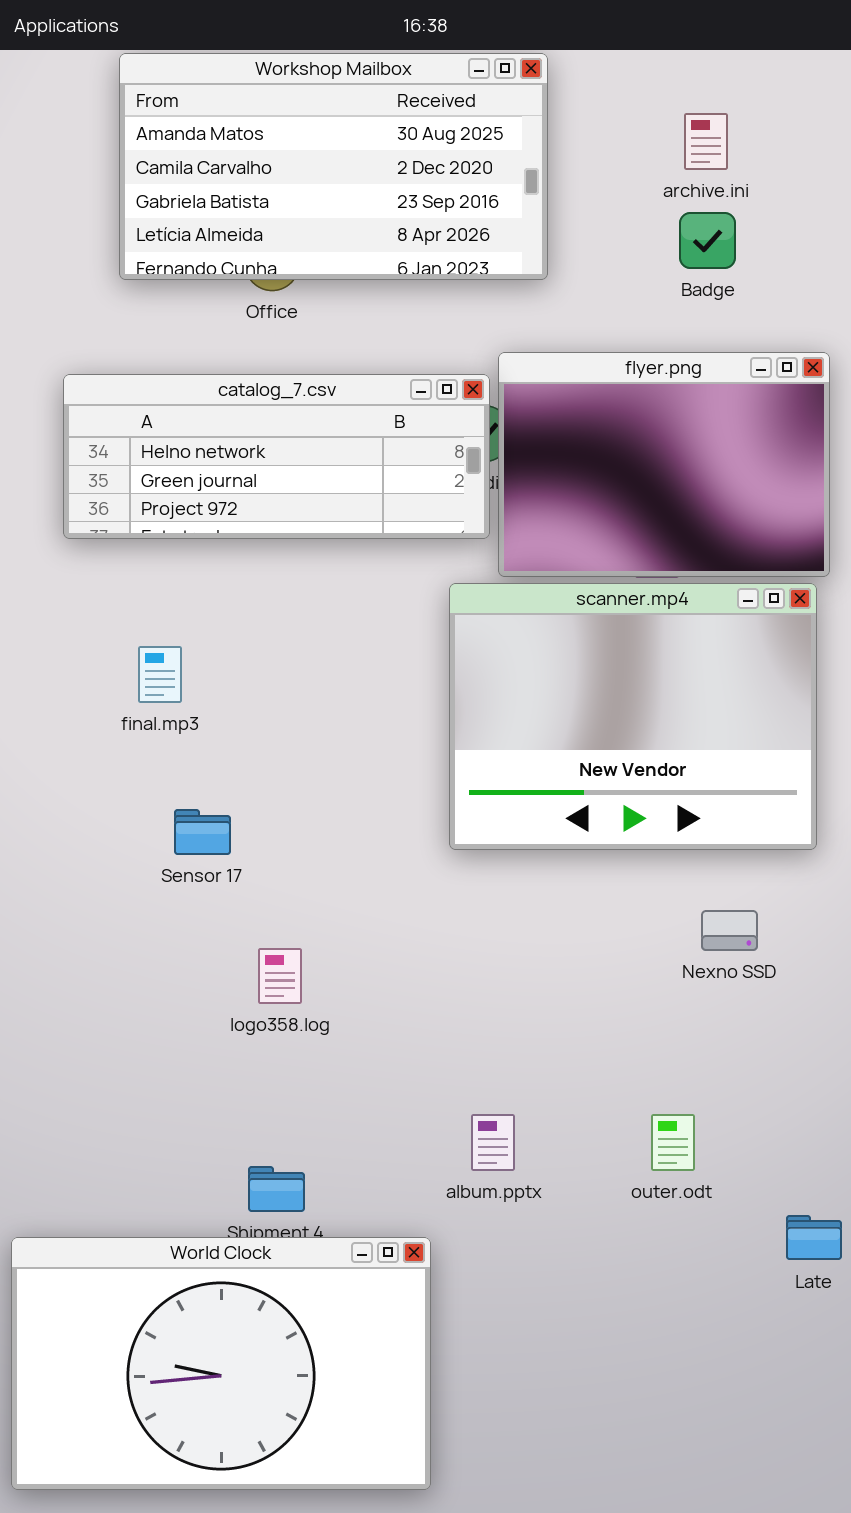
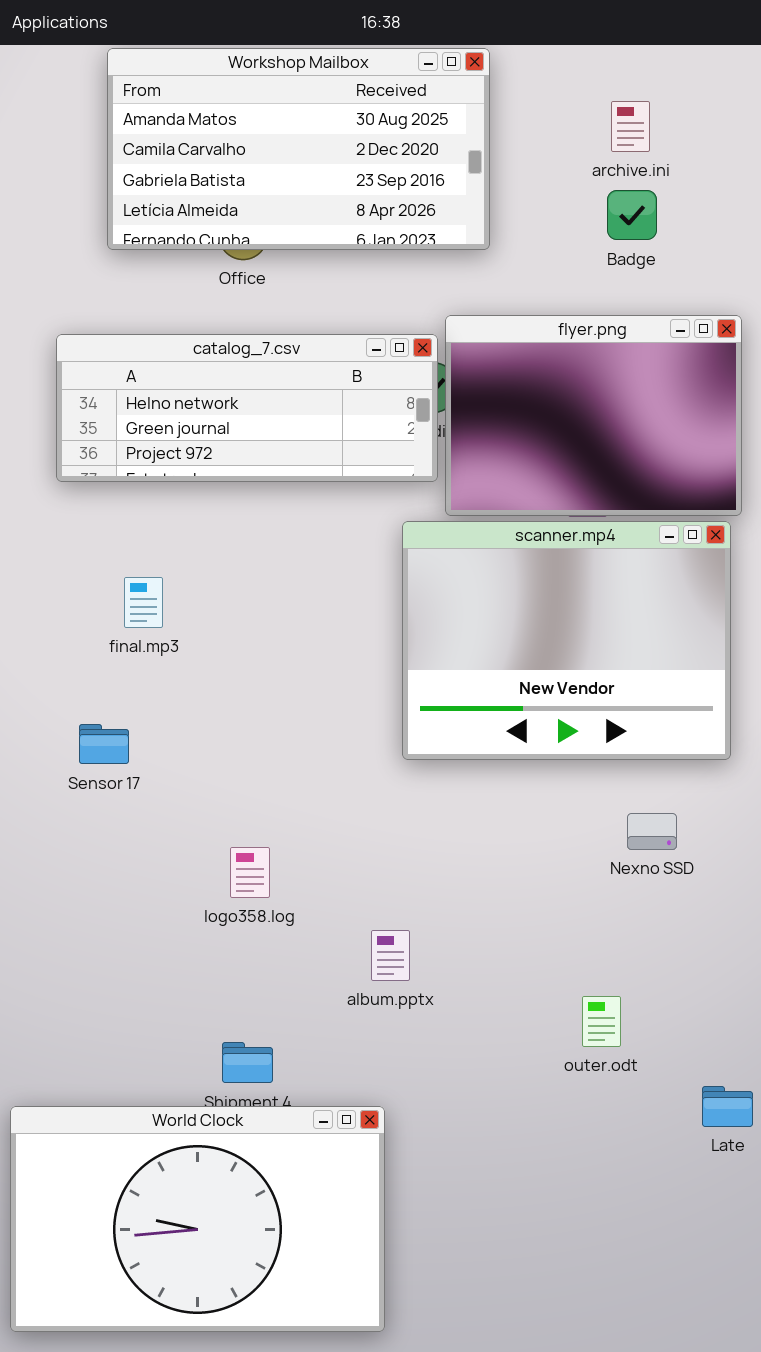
Sensor 17: [174,809,231,855] -> [79,724,129,764], moved
album.pptx: [471,1114,515,1171] -> [371,930,410,981], moved

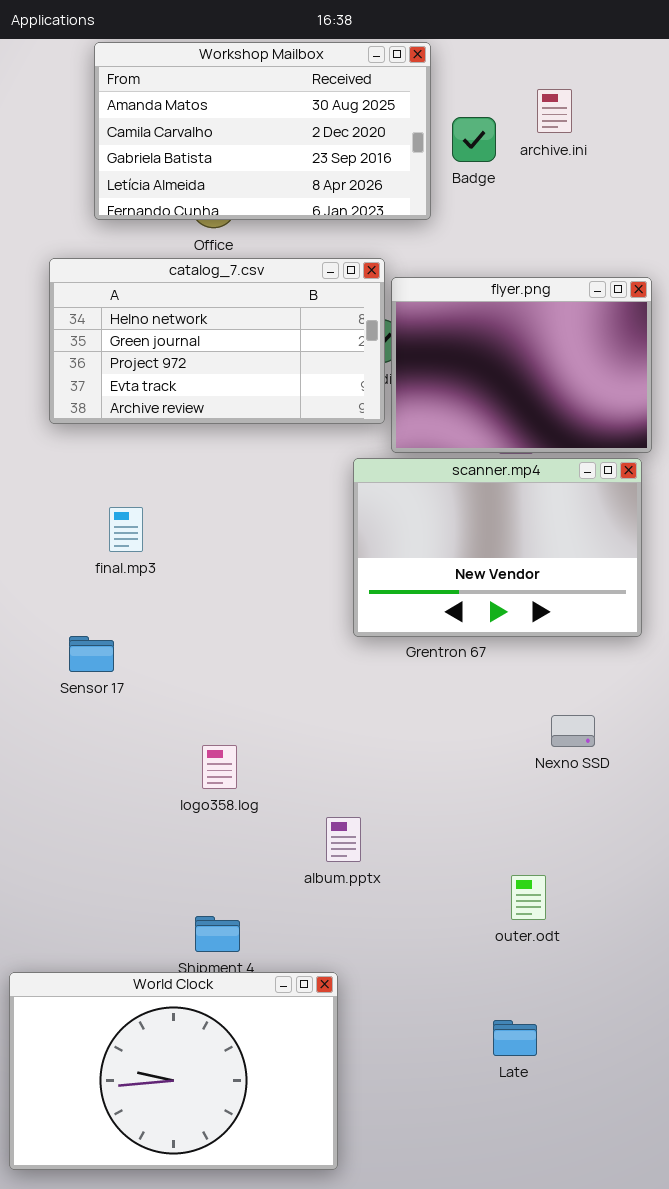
Badge: [607,190,657,240] -> [452,117,496,162], moved
catalog_7.csv: [56,334,438,482] -> [49,258,385,424], resized
scanner.mp4: [402,521,731,760] -> [353,458,642,637], resized
Late: [702,1086,753,1127] -> [493,1020,537,1056], moved

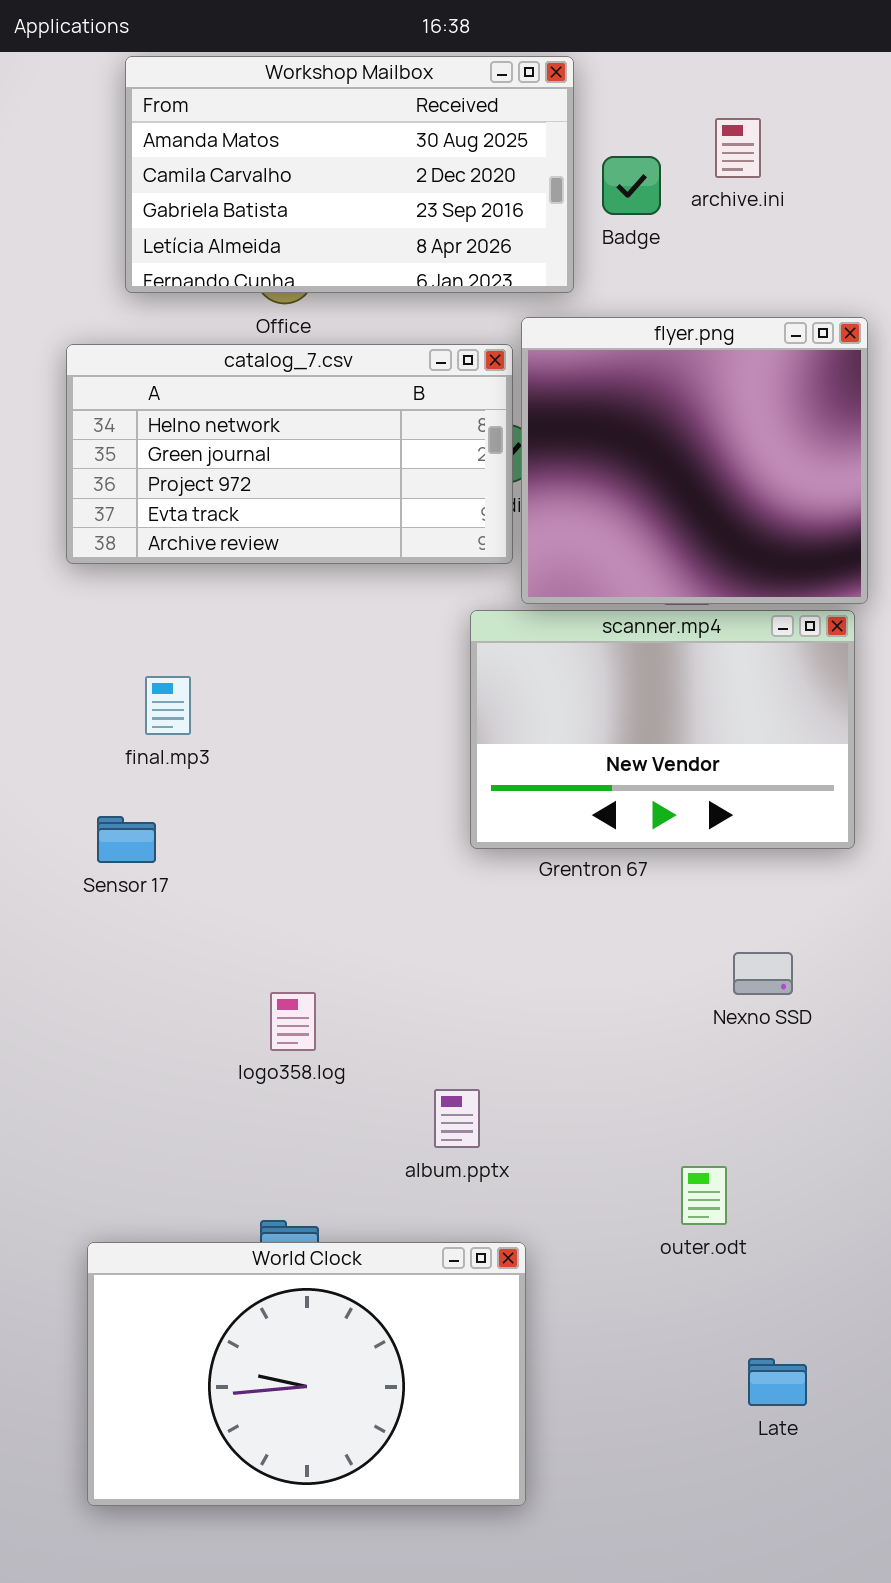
flyer.png: [391,277,652,453] -> [521,317,868,604], resized
Sensor 17: [69,636,114,672] -> [97,816,156,863], moved
World Clock: [9,972,338,1170] -> [87,1242,526,1506], moved
Late: [493,1020,537,1056] -> [748,1358,807,1406], moved

